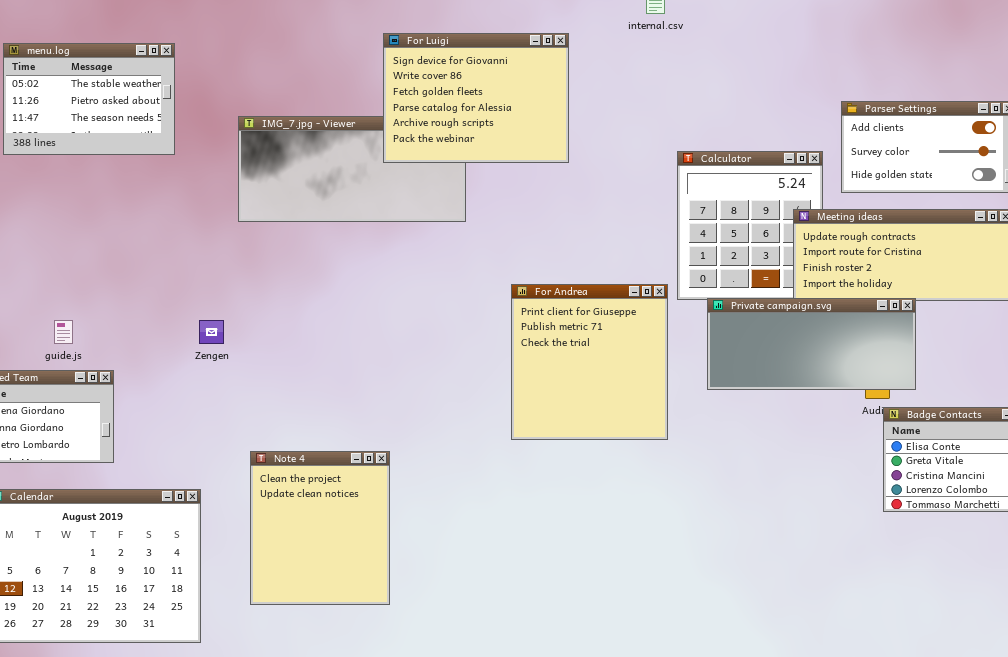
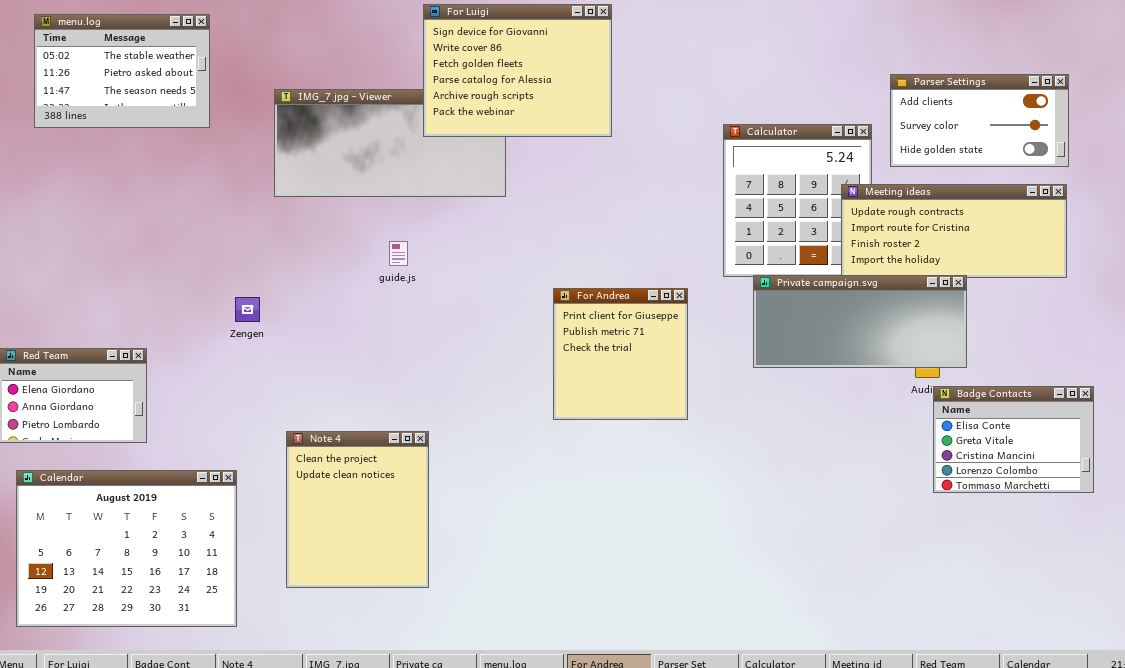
For Andrea: [511,284,668,440] -> [553,288,688,420], resized
guide.js: [54,320,73,344] -> [389,241,408,266], moved

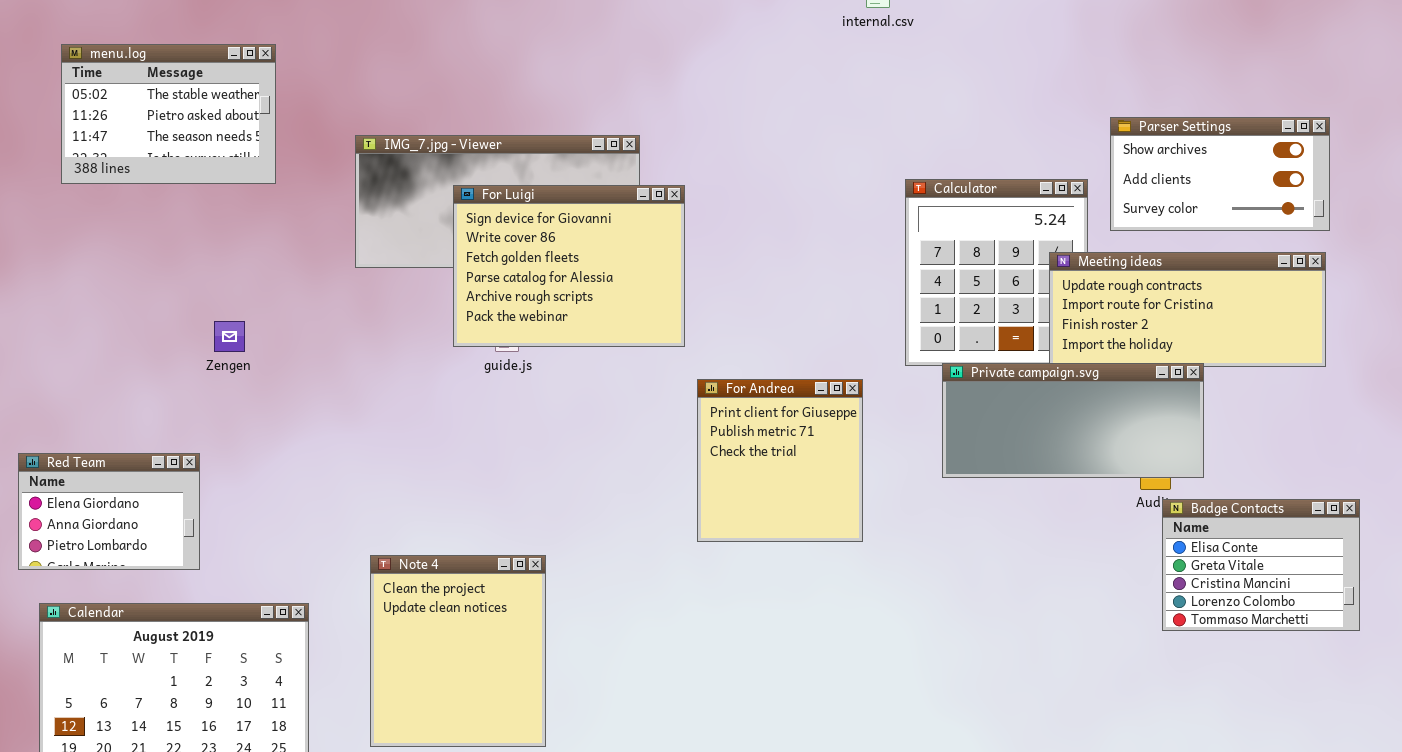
For Luigi: [423,4,612,137] -> [453,185,685,347], moved
Parser Settings: [890,74,1069,167] -> [1110,117,1330,231], scrolled up 1 row
Zengen: [235,297,260,322] -> [214,321,245,352], moved

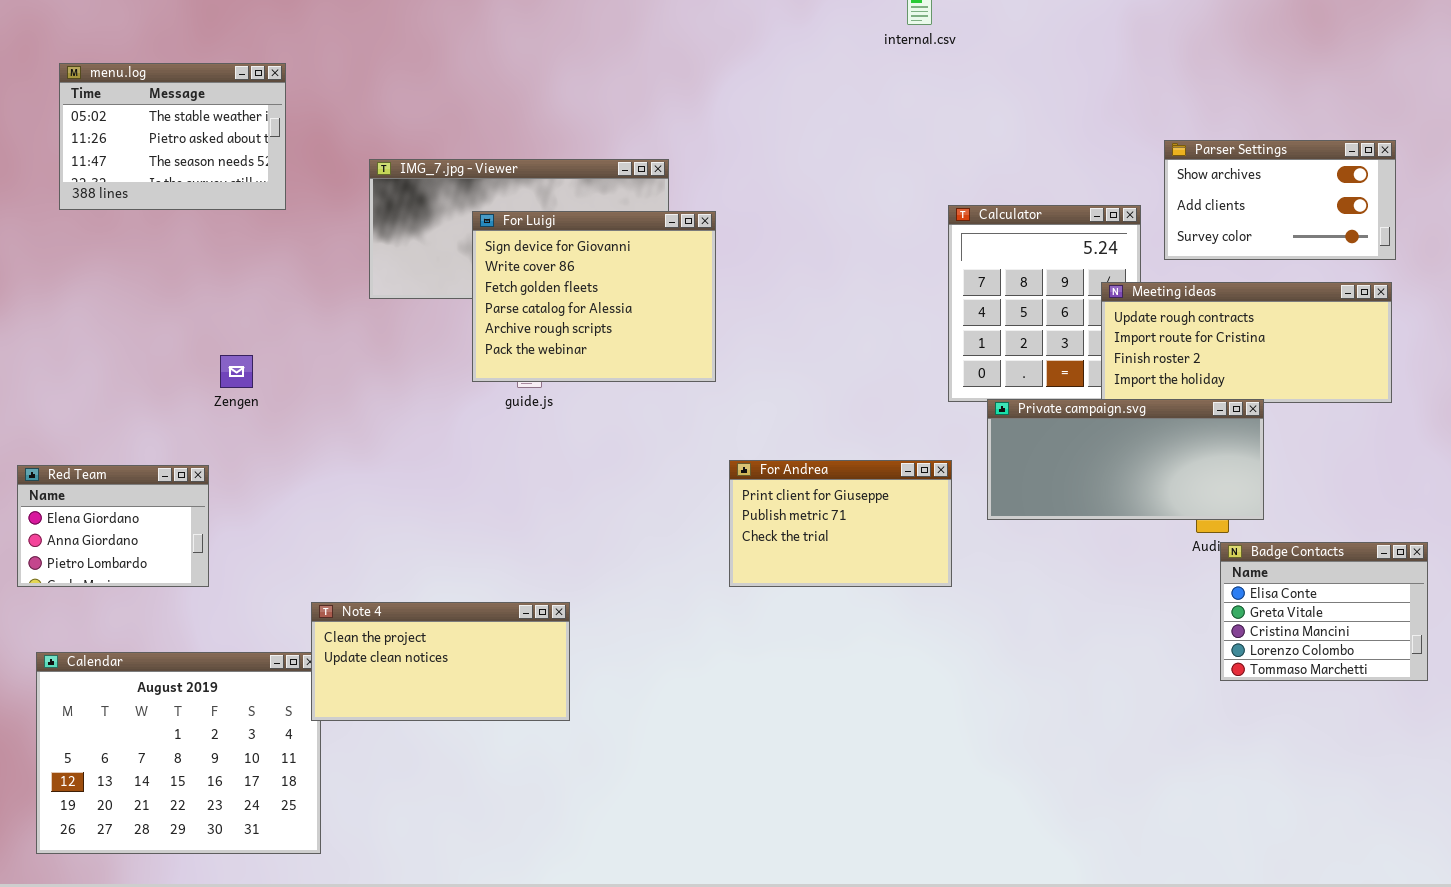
For Andrea: [697,379,863,542] -> [729,460,952,587], resized
Red Team: [18,453,200,570] -> [17,465,209,587], moved
Note 4: [370,555,546,747] -> [311,602,570,721], resized

